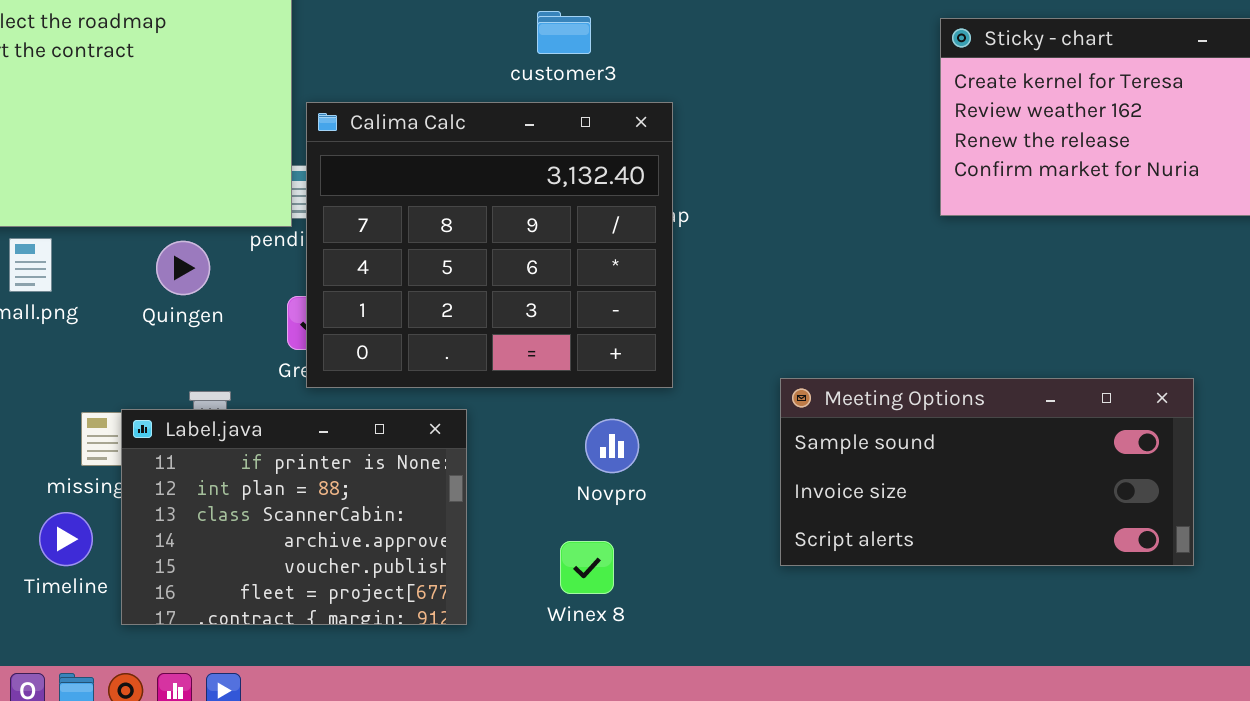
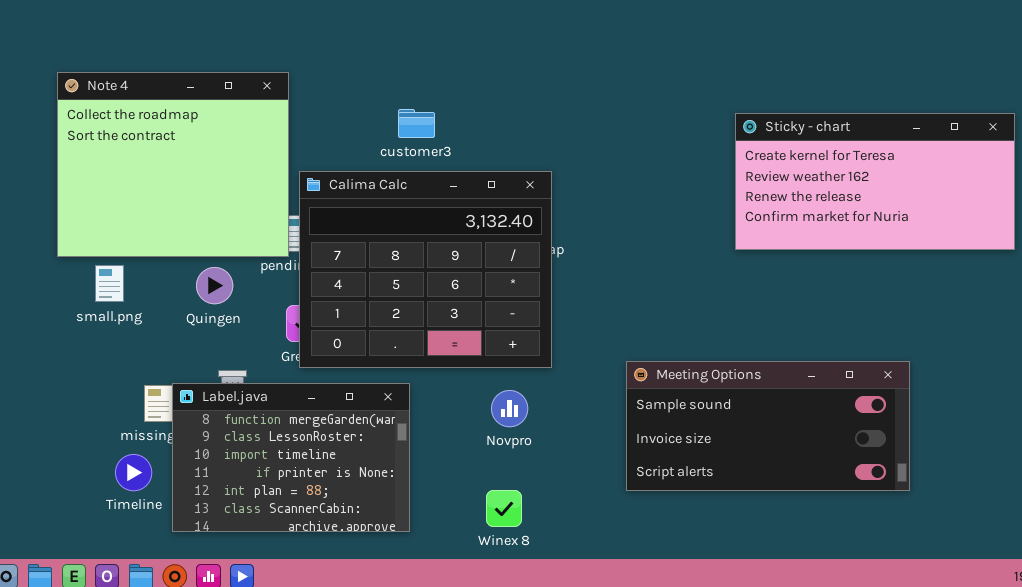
customer3: [537,11,591,54] -> [398,109,435,138], moved
Label.java: [121,409,467,625] -> [172,383,410,532], scrolled up 3 rows
Winex 8: [560,541,614,594] -> [486,490,522,527], moved

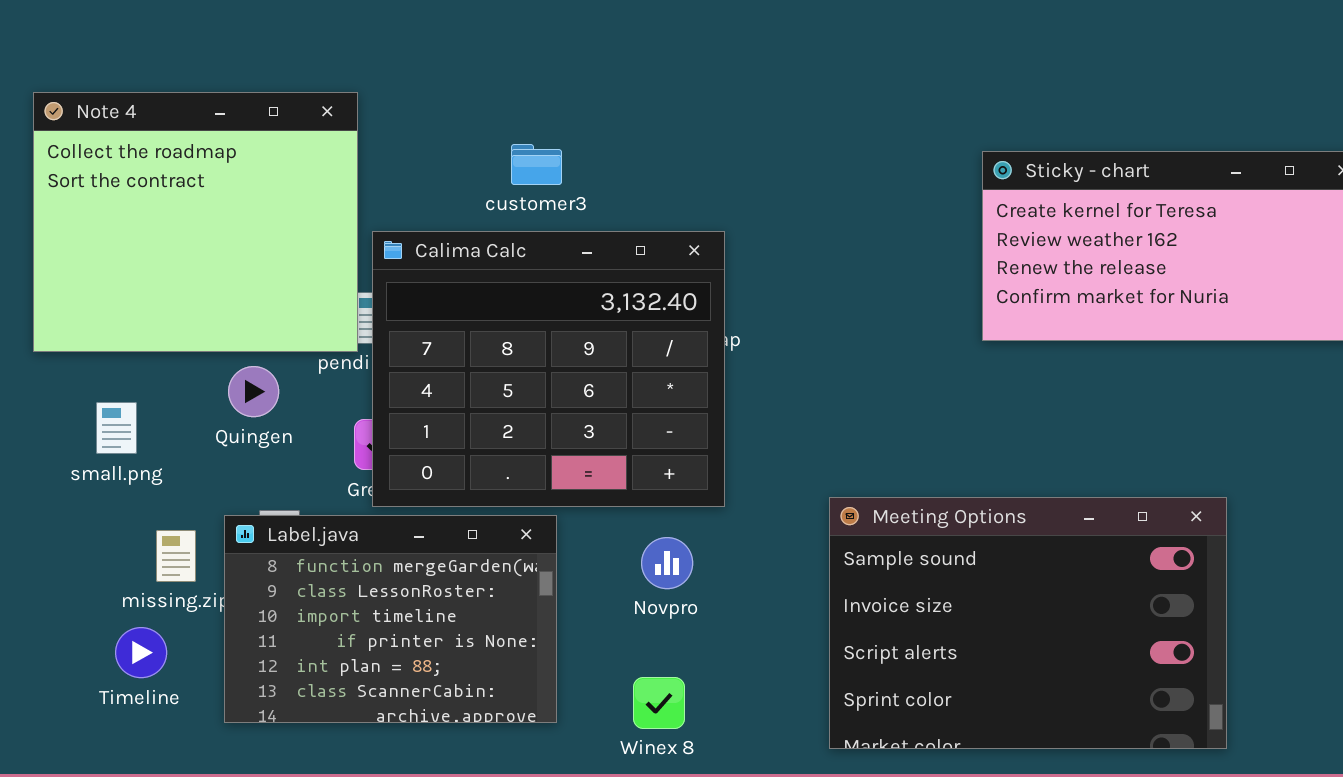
small.png: [95,265,124,302] -> [96,402,137,454], moved
Meeting Options: [626,361,910,491] -> [829,497,1227,749], resized
Label.java: [172,383,410,532] -> [224,515,557,723], moved

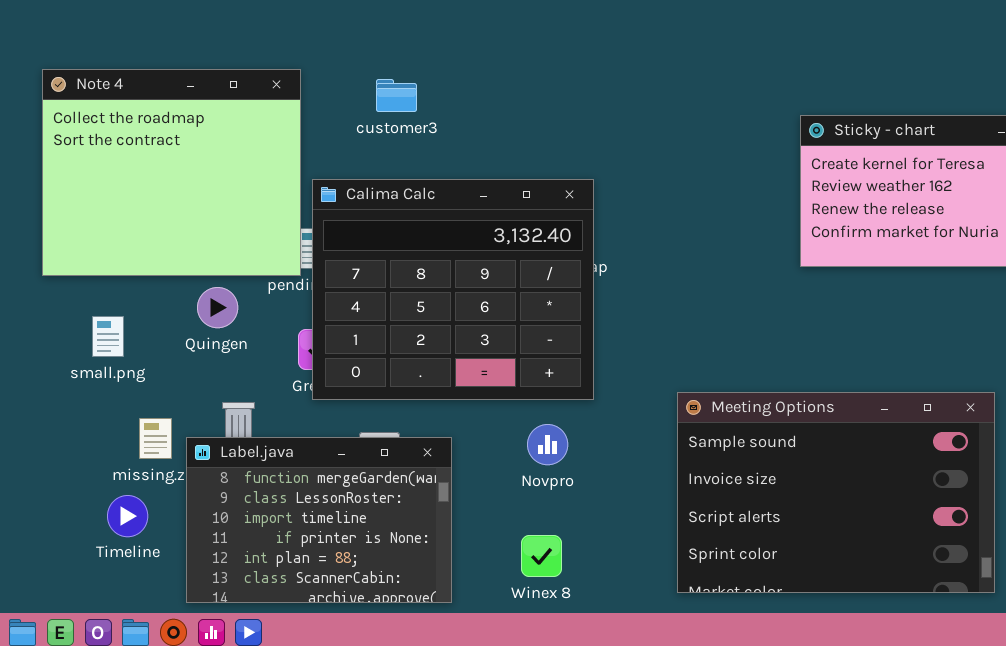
customer3: [511,144,562,185] -> [376,79,417,112], moved
Label.java: [224,515,557,723] -> [186,437,452,603], moved

